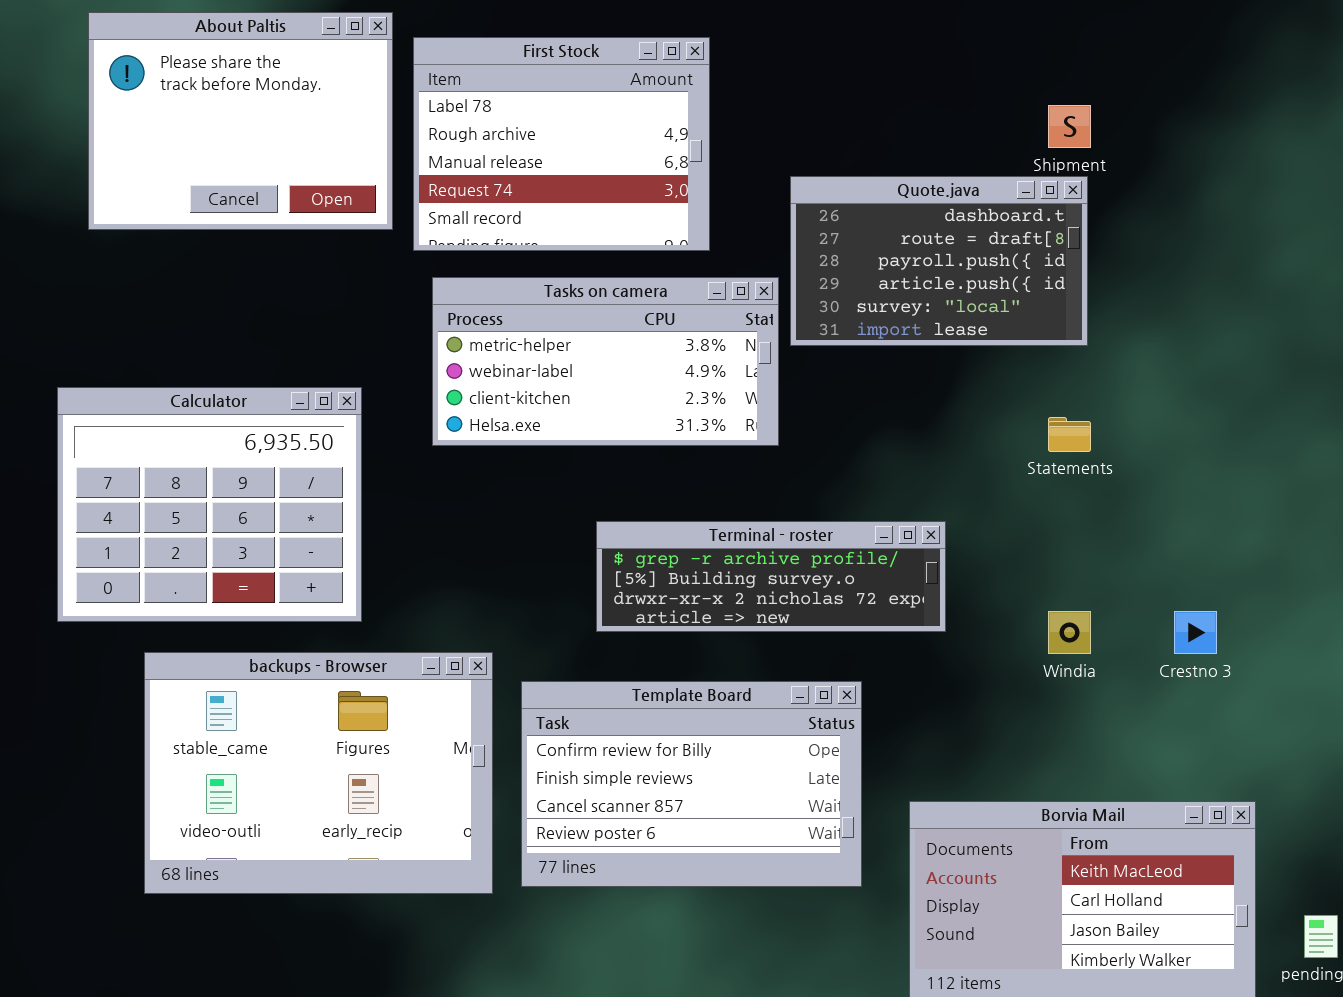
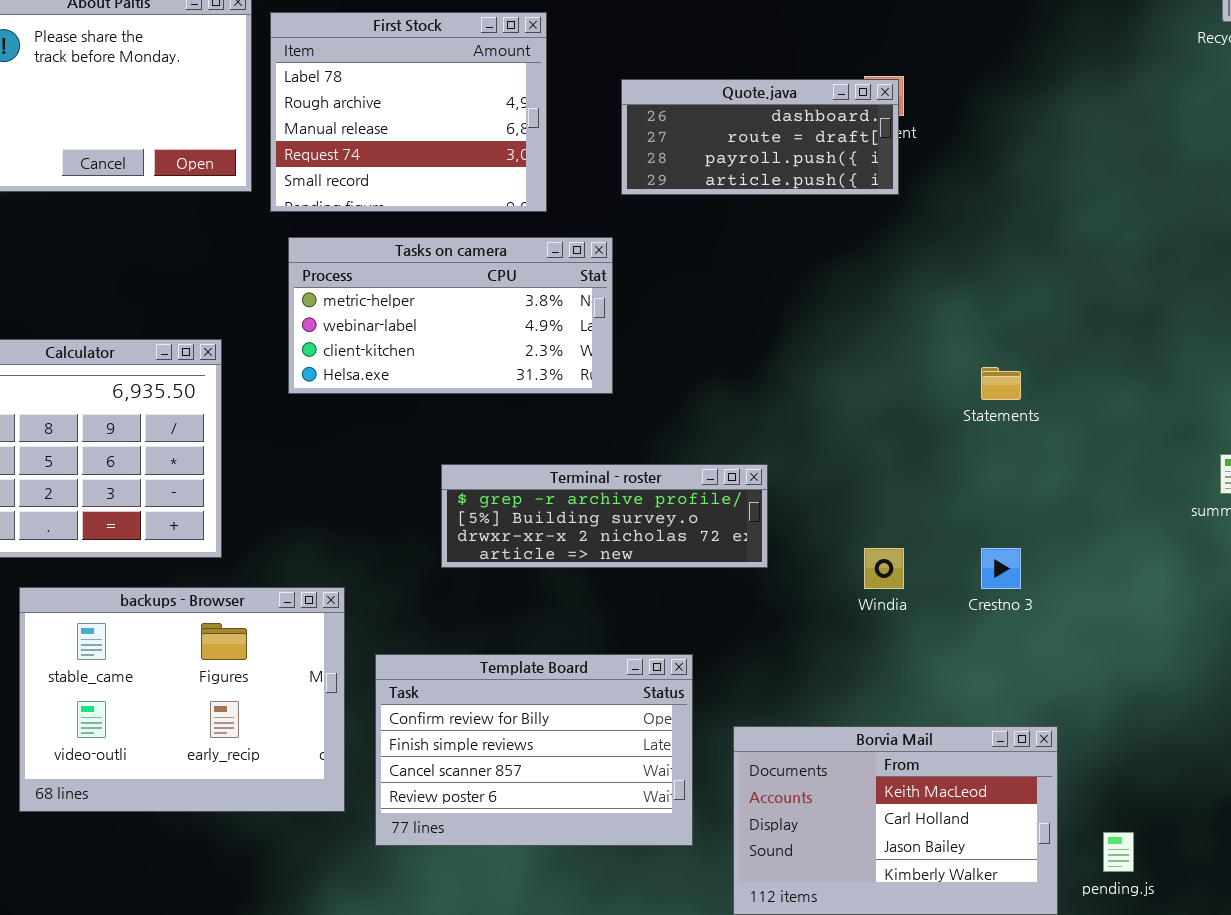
Quote.java: [790,176,1088,346] -> [621,79,899,195], moved, resized
Statements: [1048,417,1091,452] -> [981,367,1021,400], moved
Template Board: [521,681,862,887] -> [375,654,693,846], moved

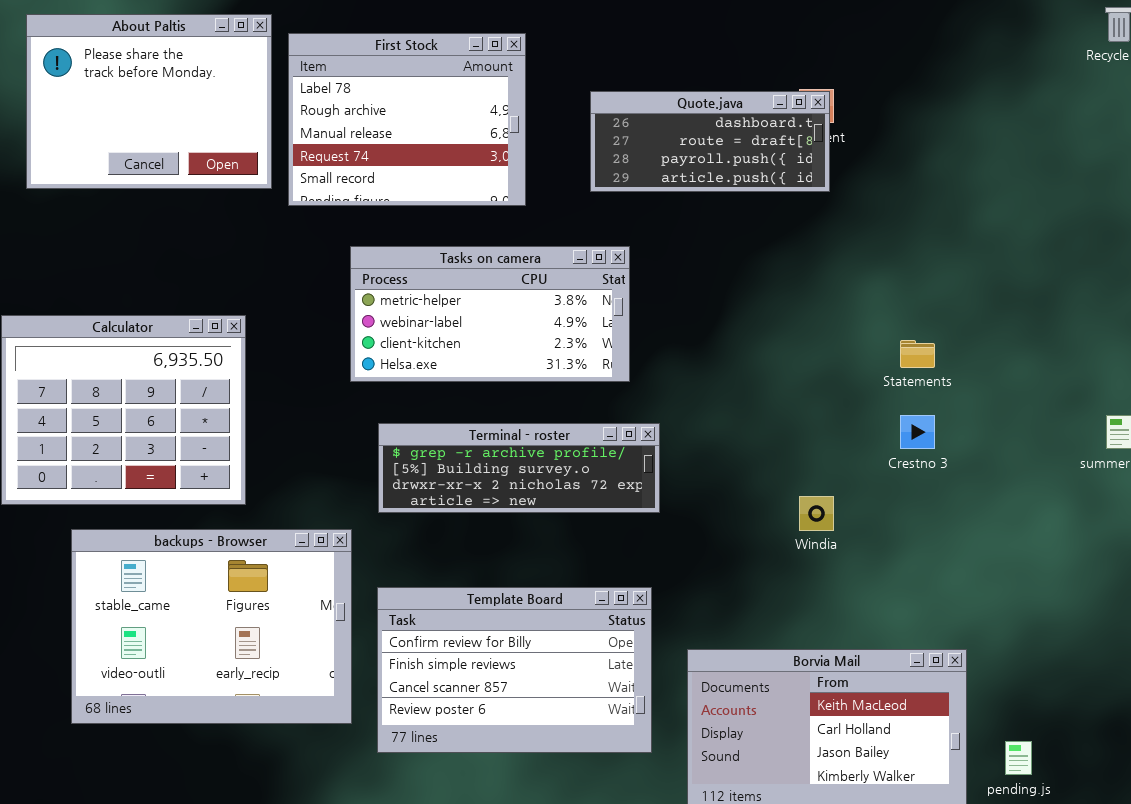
Tasks on camera: [288,237,613,394] -> [350,246,630,382], moved
Terminal - roster: [441,464,768,568] -> [378,423,660,513], moved
Crestno 3: [981,548,1021,589] -> [900,415,935,449], moved

